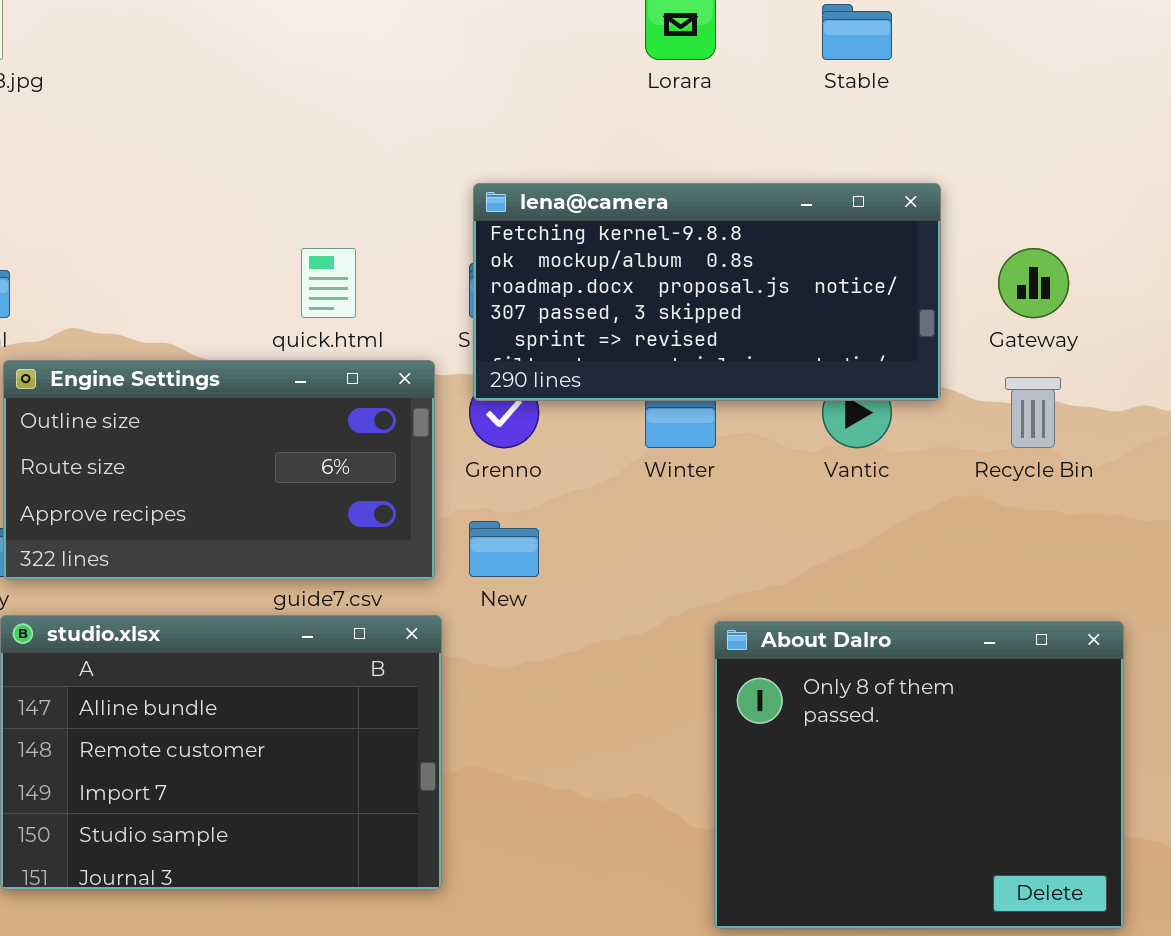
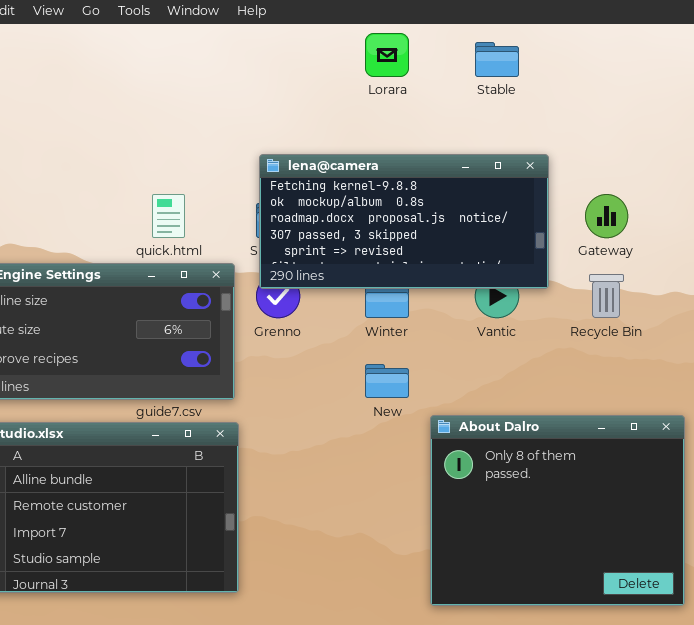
New: [469,521,539,577] -> [365,364,409,398], moved
About Dalro: [714,621,1124,929] -> [430,415,685,606], moved

